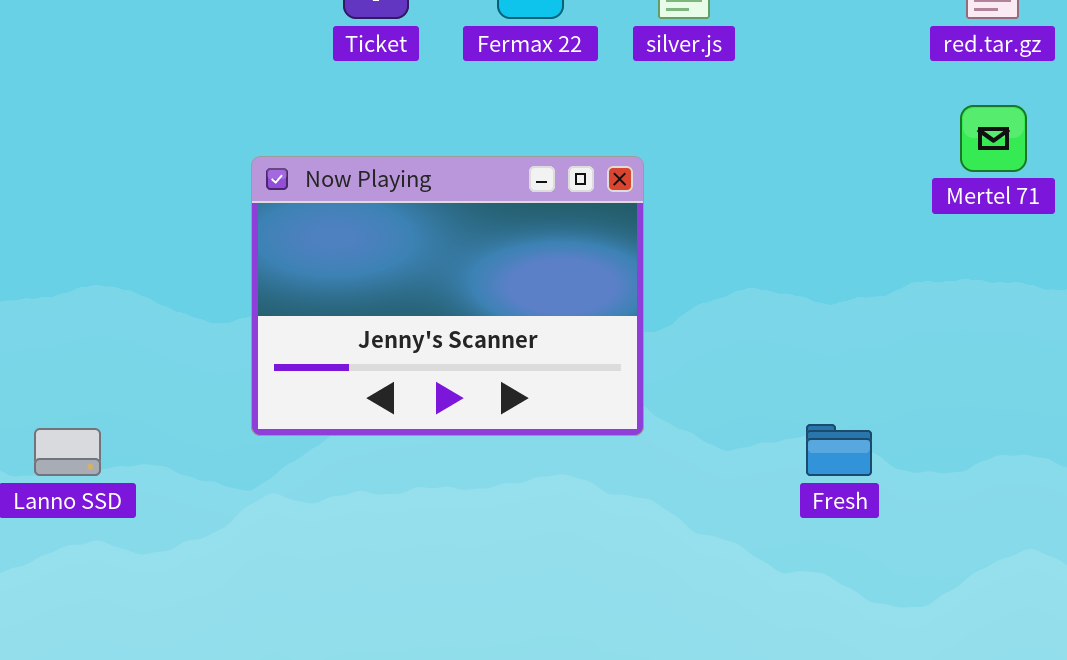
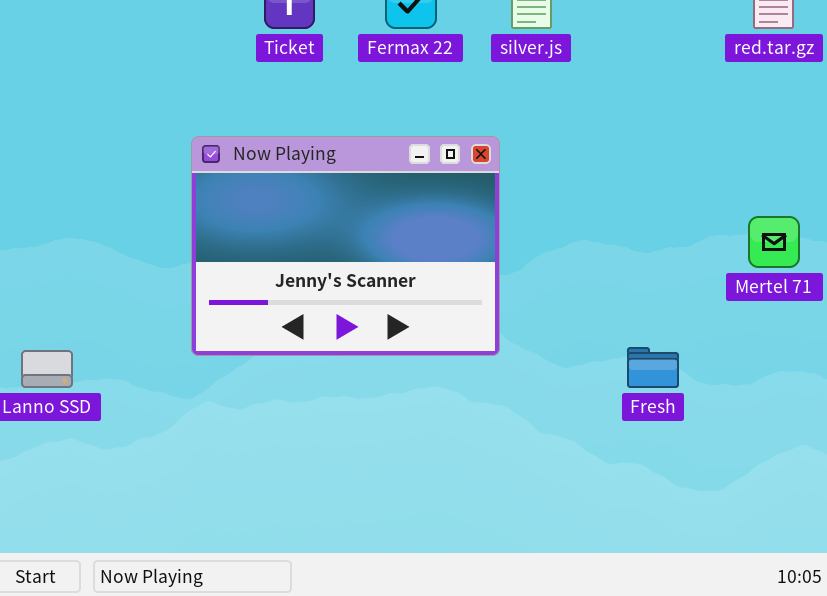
Mertel 71: [960,105,1027,172] -> [748,216,800,268], moved

